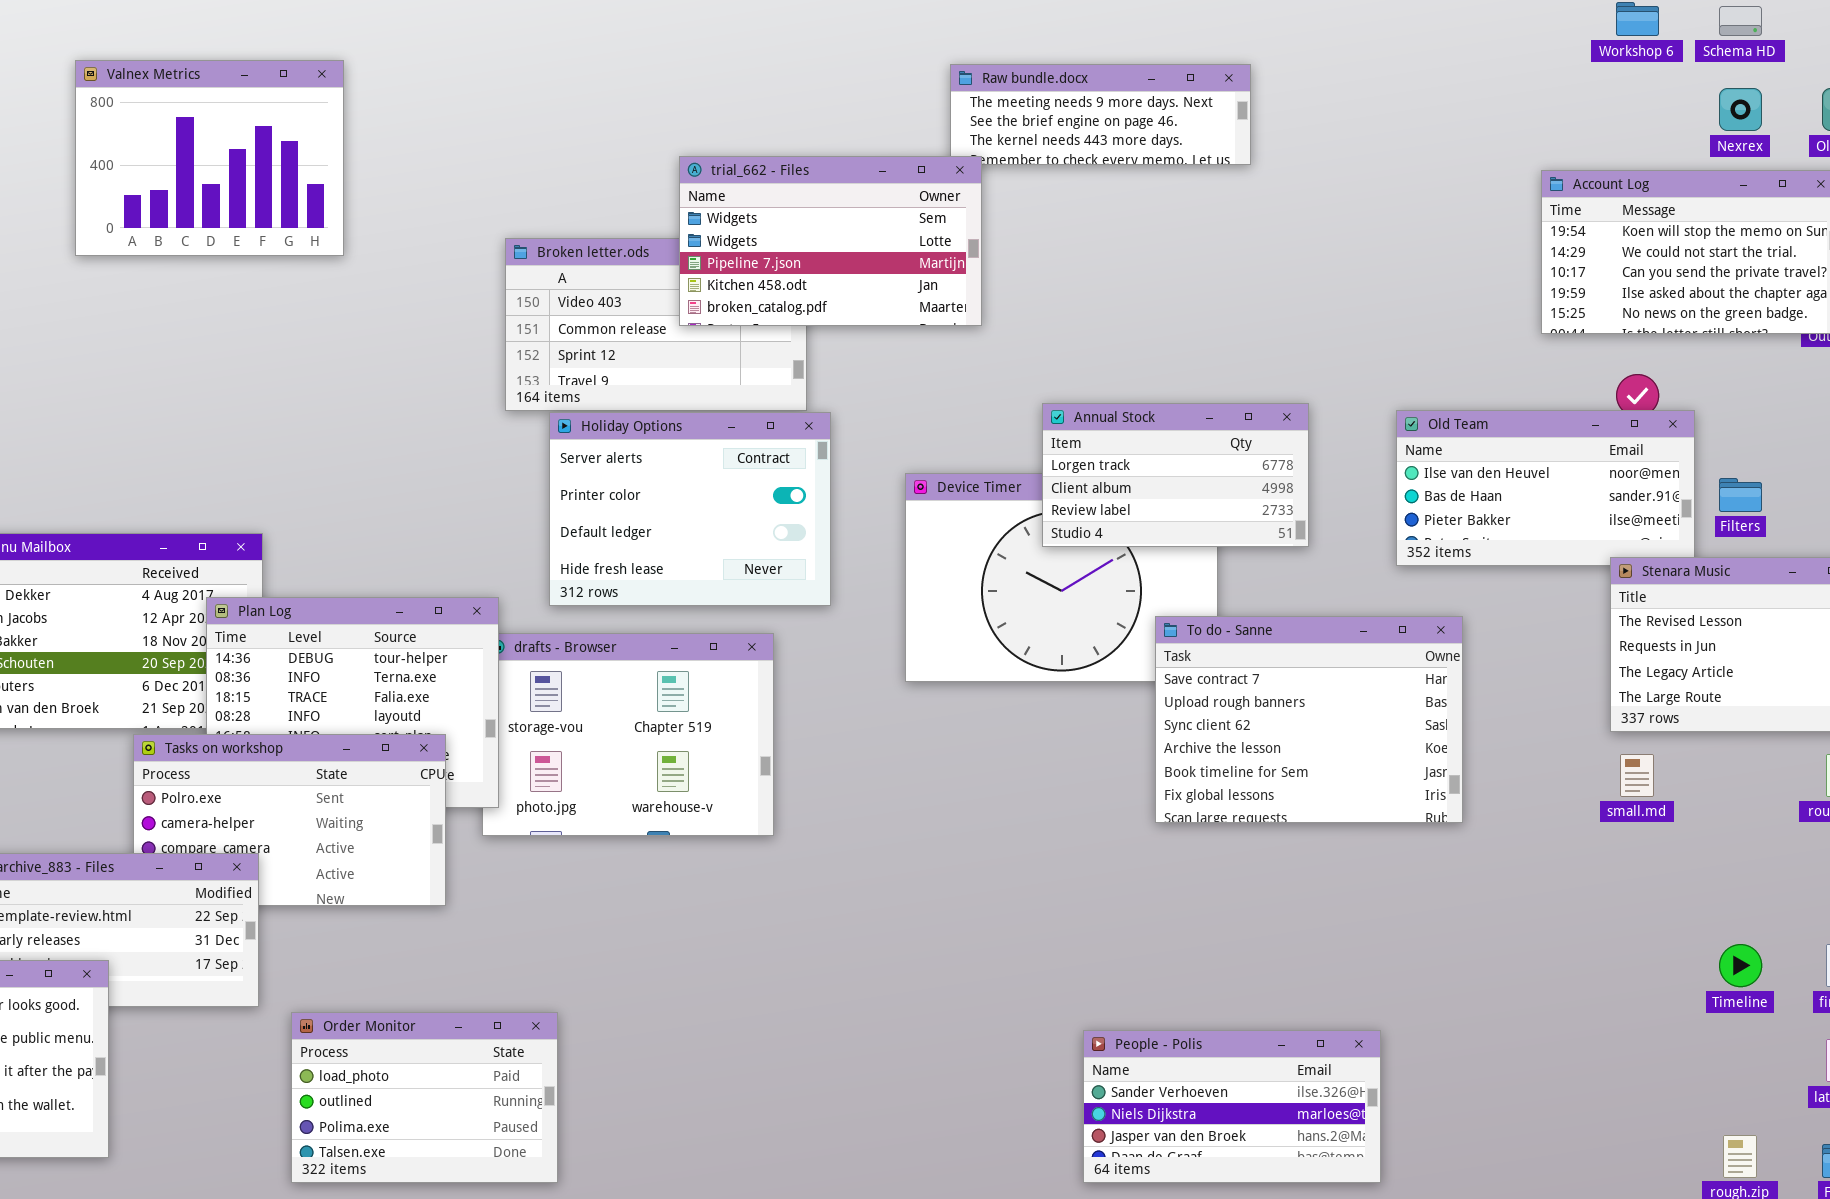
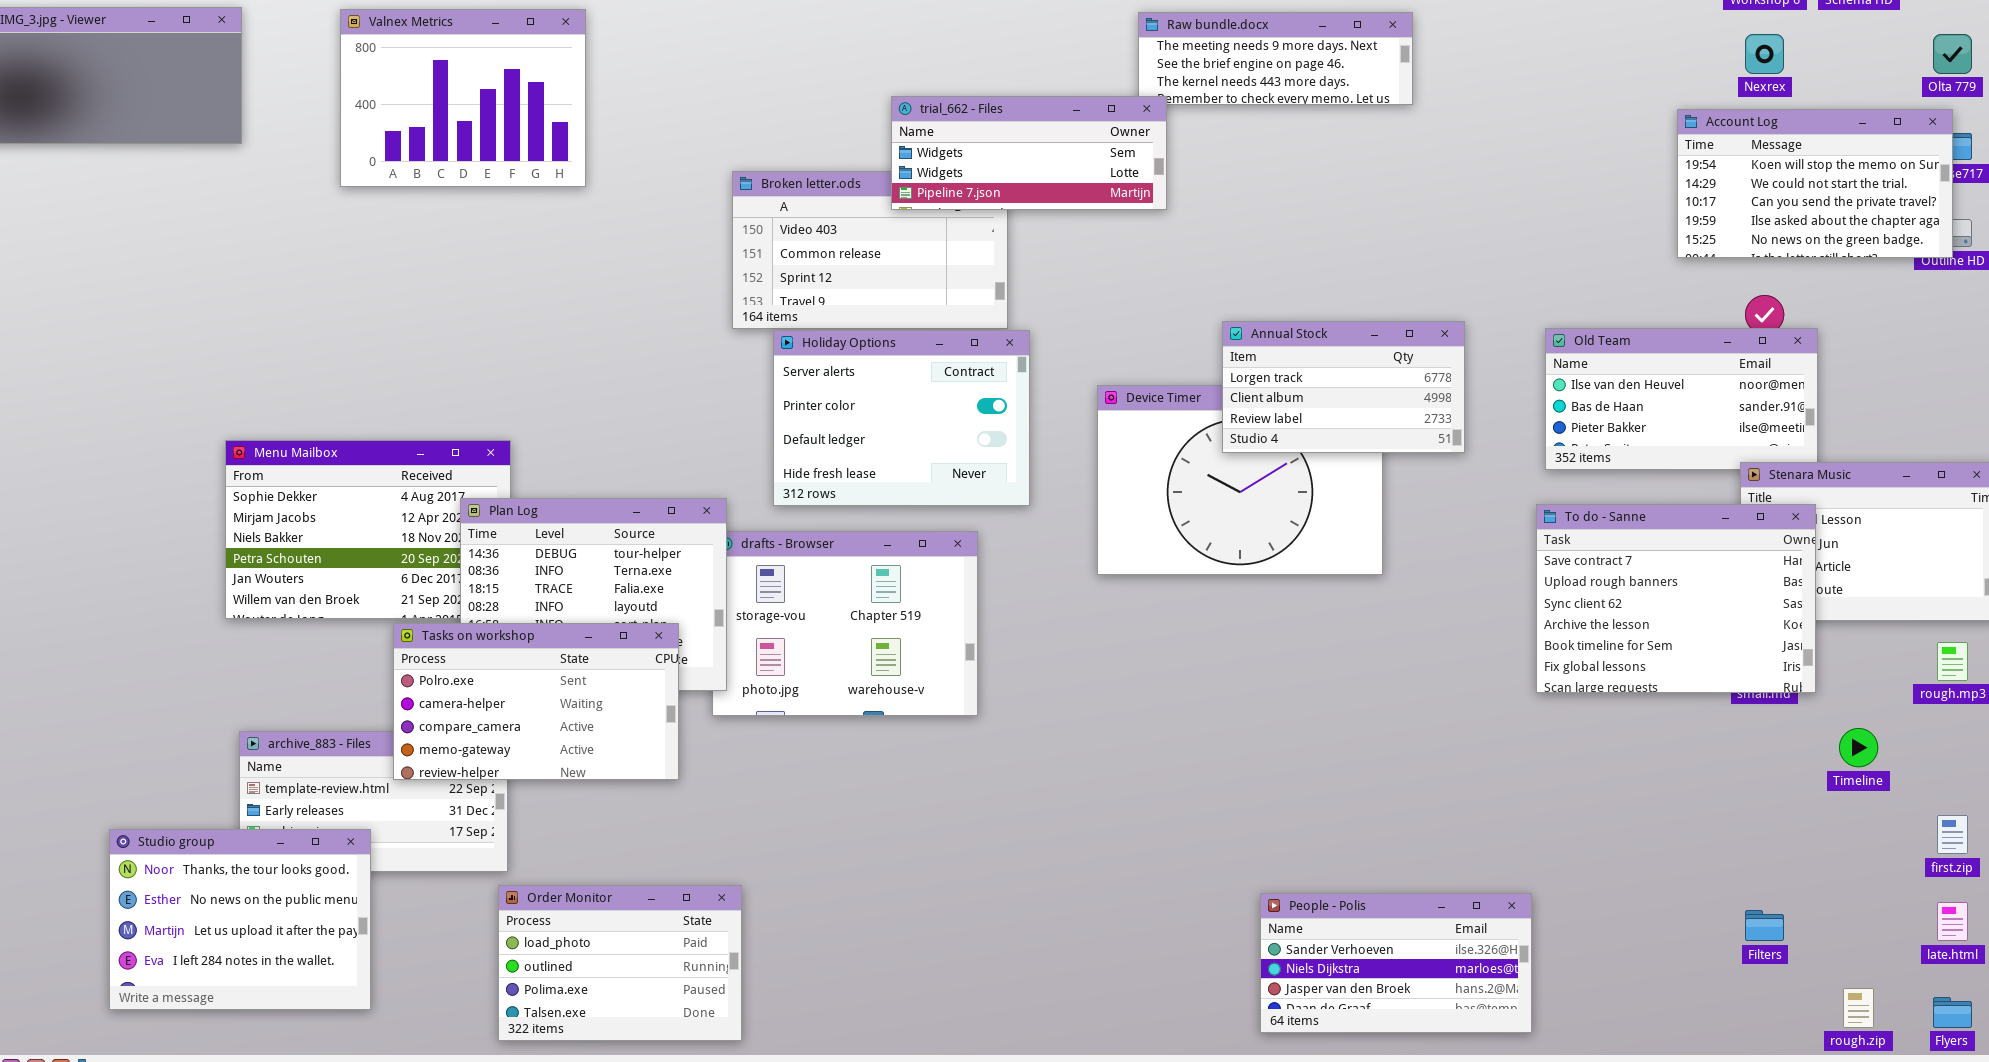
Nexrex: [1719,88,1762,131] -> [1745,34,1784,74], moved
trial_662 - Files: [679,156,982,326] -> [891,96,1167,210], resized
Filters: [1719,478,1762,512] -> [1745,910,1784,941], moved
To do - Sanne: [1155,616,1463,823] -> [1536,504,1816,693], moved
Tasks on workshop: [133,734,446,906] -> [393,623,679,780], raised
Timeline: [1719,944,1762,987] -> [1839,728,1878,767], moved
Order Monitor: [291,1012,558,1183] -> [498,885,742,1041], moved

